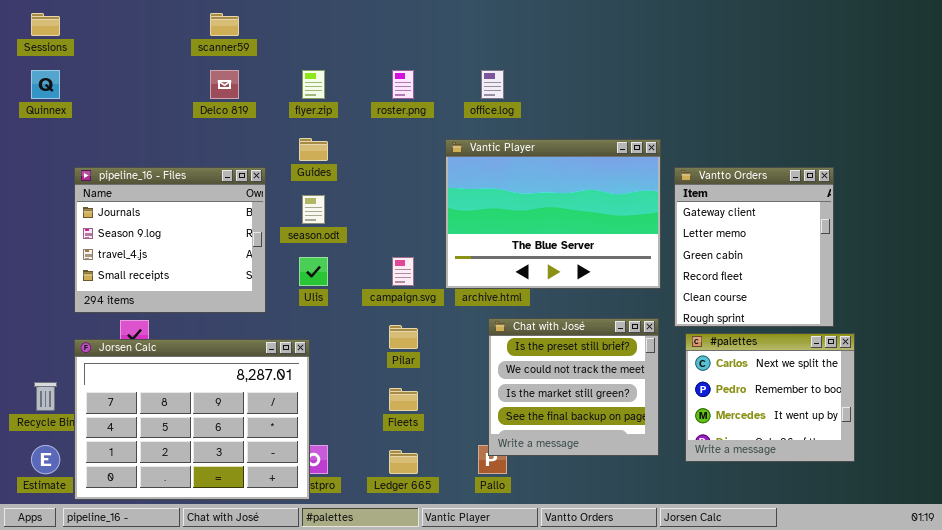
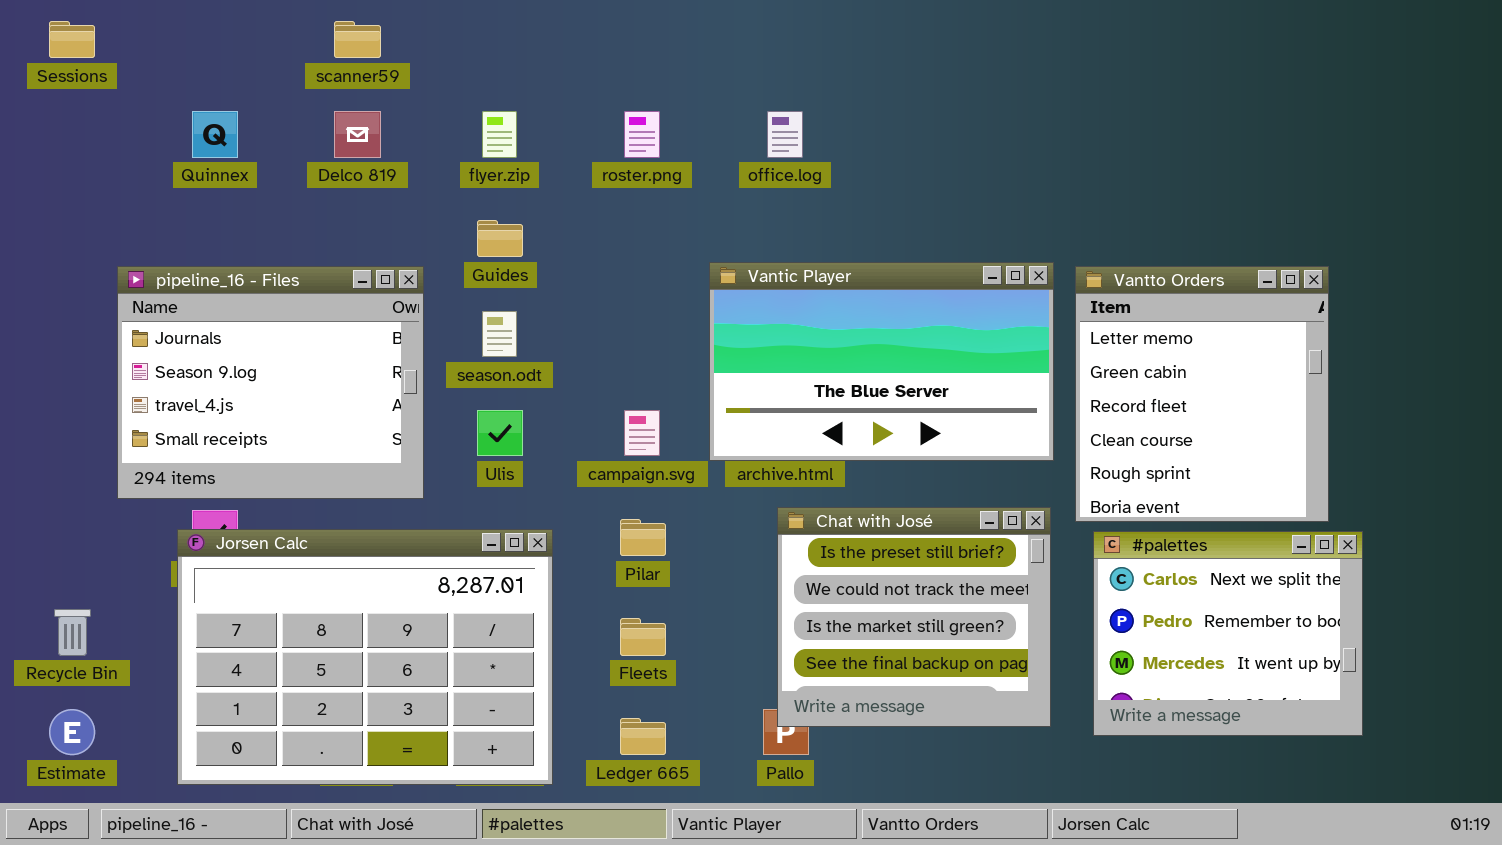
Quinnex: [31,70,60,99] -> [192,111,238,158], moved
Vantic Player: [445,139,661,289] -> [709,262,1054,461], resized
Vantto Orders: [674,167,834,327] -> [1075,266,1329,522], scrolled down 1 row
Jorsen Calc: [74,339,310,500] -> [177,529,553,785], moved

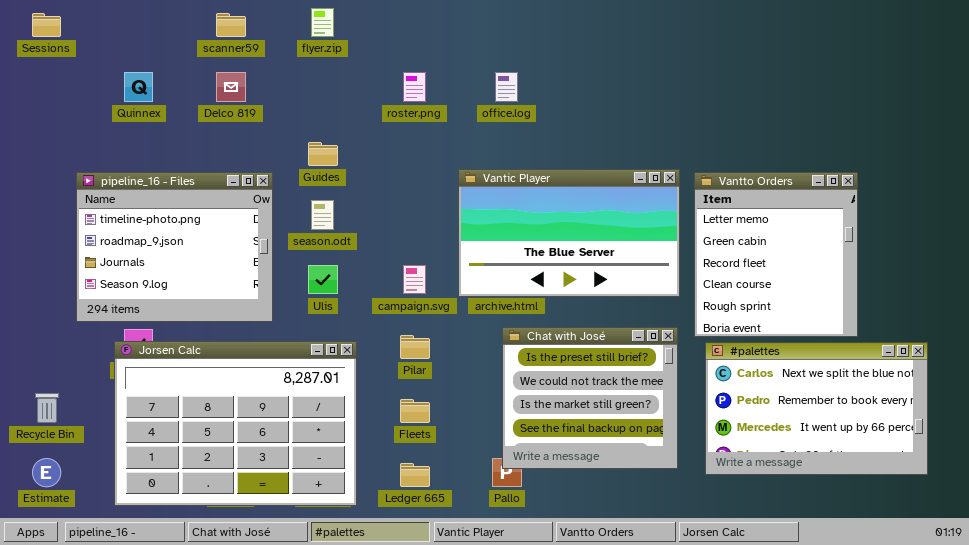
flyer.zip: [482,111,517,158] -> [311,8,334,37], moved
pipeline_16 - Files: [117,266,424,499] -> [76,172,273,322], scrolled up 2 rows
#palettes: [1093,531,1363,736] -> [705,342,928,475], resized

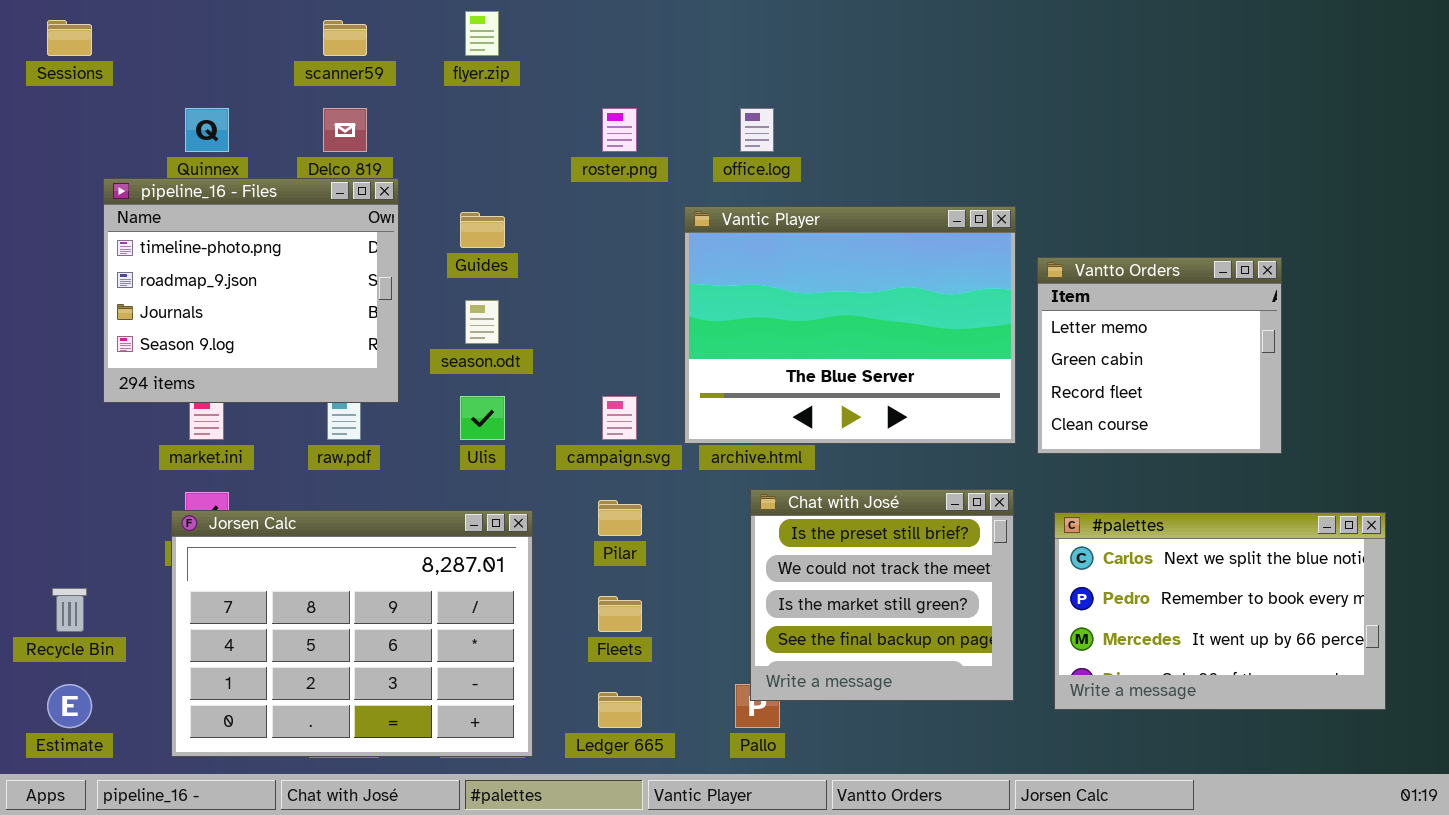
Vantic Player: [458,169,680,297] -> [684,206,1016,444], resized
pipeline_16 - Files: [76,172,273,322] -> [103,178,399,403], moved
Vantto Orders: [694,172,858,337] -> [1037,257,1282,454], resized

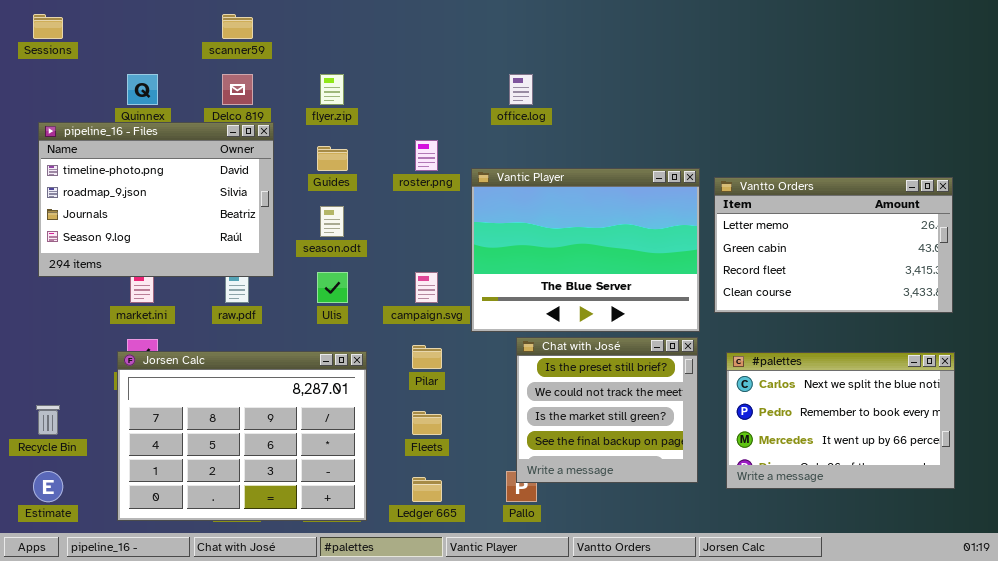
flyer.zip: [465,11,499,56] -> [320,74,344,105], moved
roster.png: [602,108,637,152] -> [415,140,438,171], moved
pipeline_16 - Files: [103,178,399,403] -> [38,122,274,277], resized
Vantic Player: [684,206,1016,444] -> [471,168,700,332], moved
Vantto Orders: [1037,257,1282,454] -> [714,177,953,313], resized

